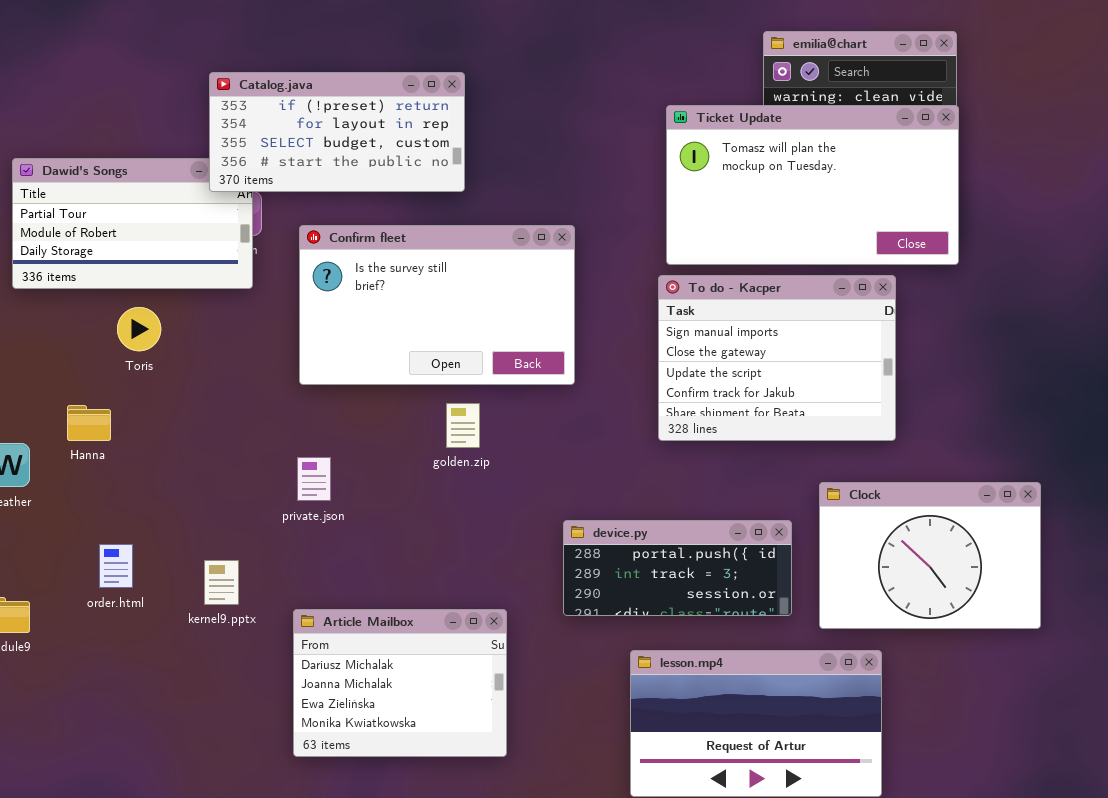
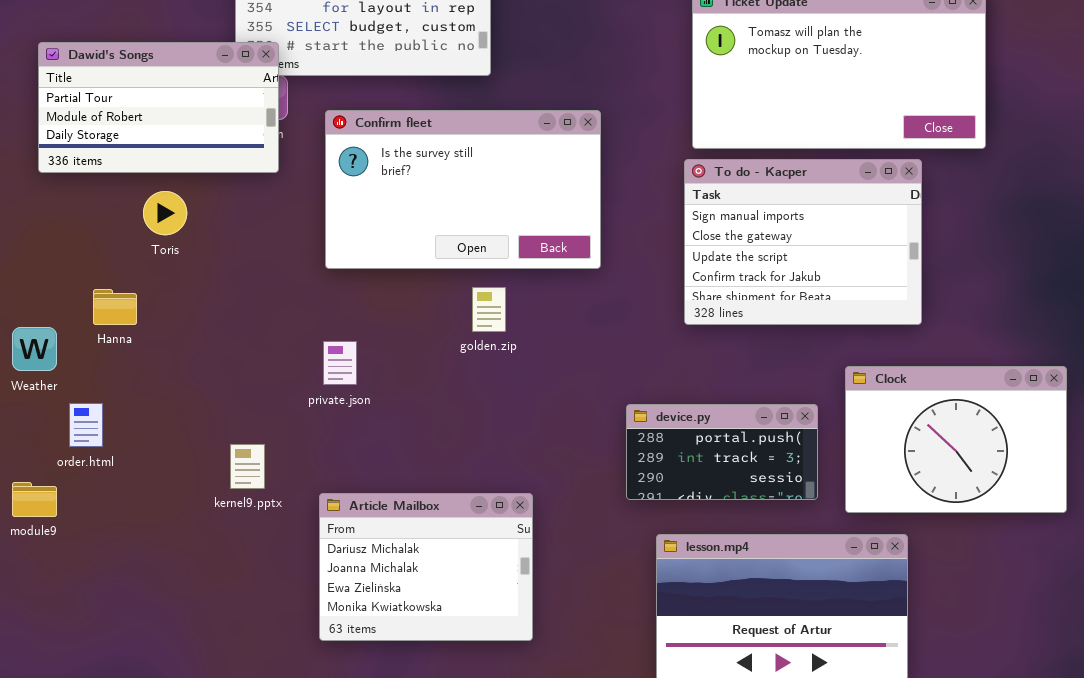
Dawid's Songs: [12,158,253,289] -> [38,42,279,173], raised
device.py: [563,520,792,616] -> [626,404,818,500], resized
order.html: [99,544,133,588] -> [69,403,103,447], moved

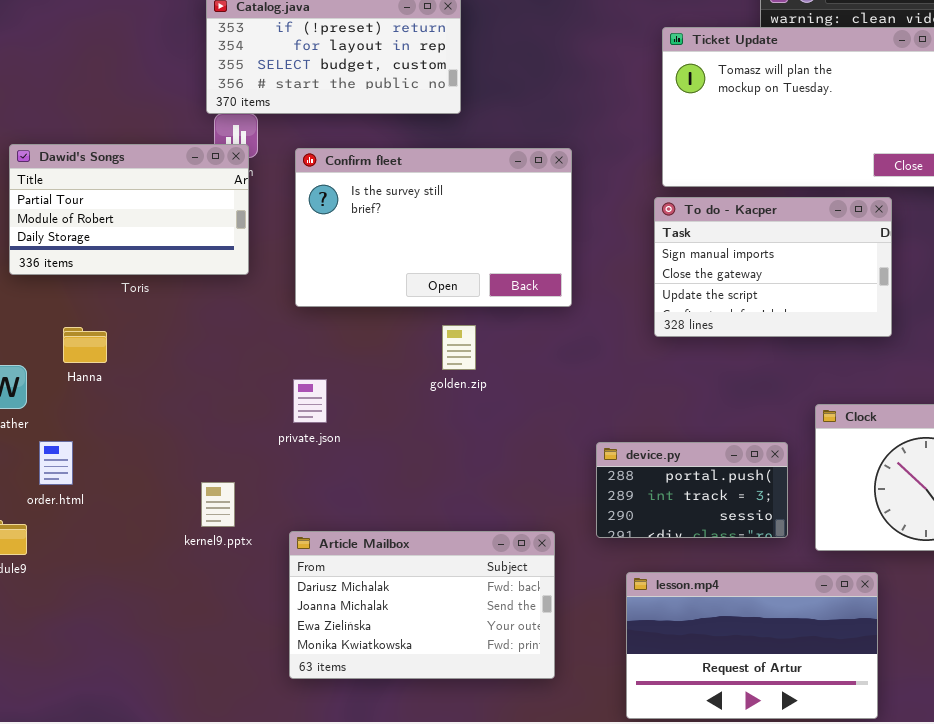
Dawid's Songs: [38,42,279,173] -> [9,144,249,275], moved
To do - Kacper: [684,159,922,325] -> [654,197,892,337], resized
Article Mailbox: [319,493,533,641] -> [289,531,555,679], resized

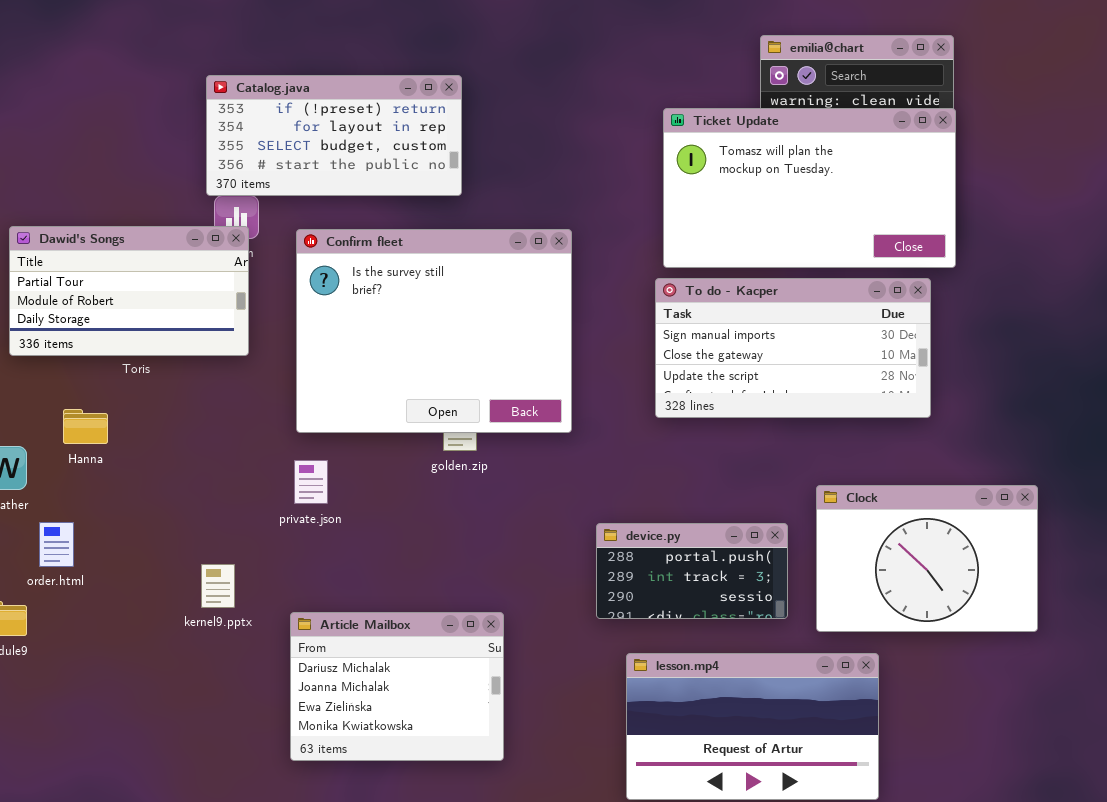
Confirm fleet: [295,148,572,307] -> [296,229,572,433], resized
To do - Kacper: [654,197,892,337] -> [655,278,931,418], resized
Article Mailbox: [289,531,555,679] -> [290,612,504,761], resized

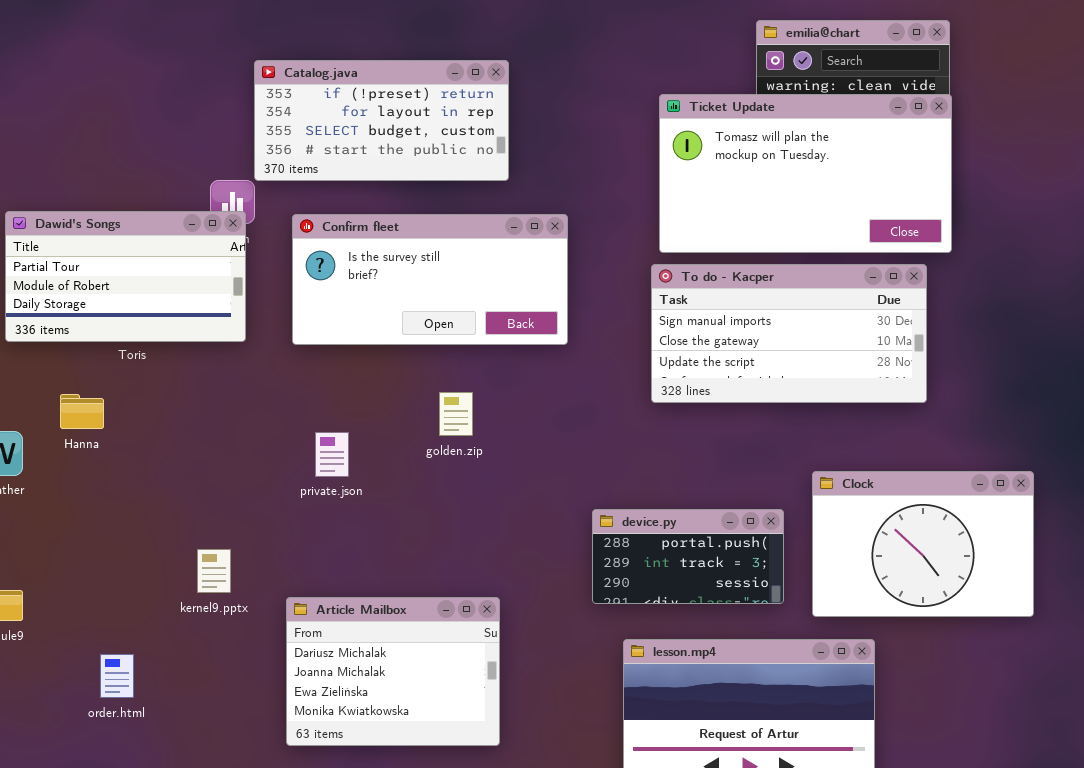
Catalog.java: [206,75,462,196] -> [254,60,509,181], moved
Confirm fleet: [296,229,572,433] -> [292,214,568,345], resized
private.json: [294,460,328,504] -> [315,432,349,477], moved
order.html: [39,522,74,567] -> [100,654,134,698], moved

